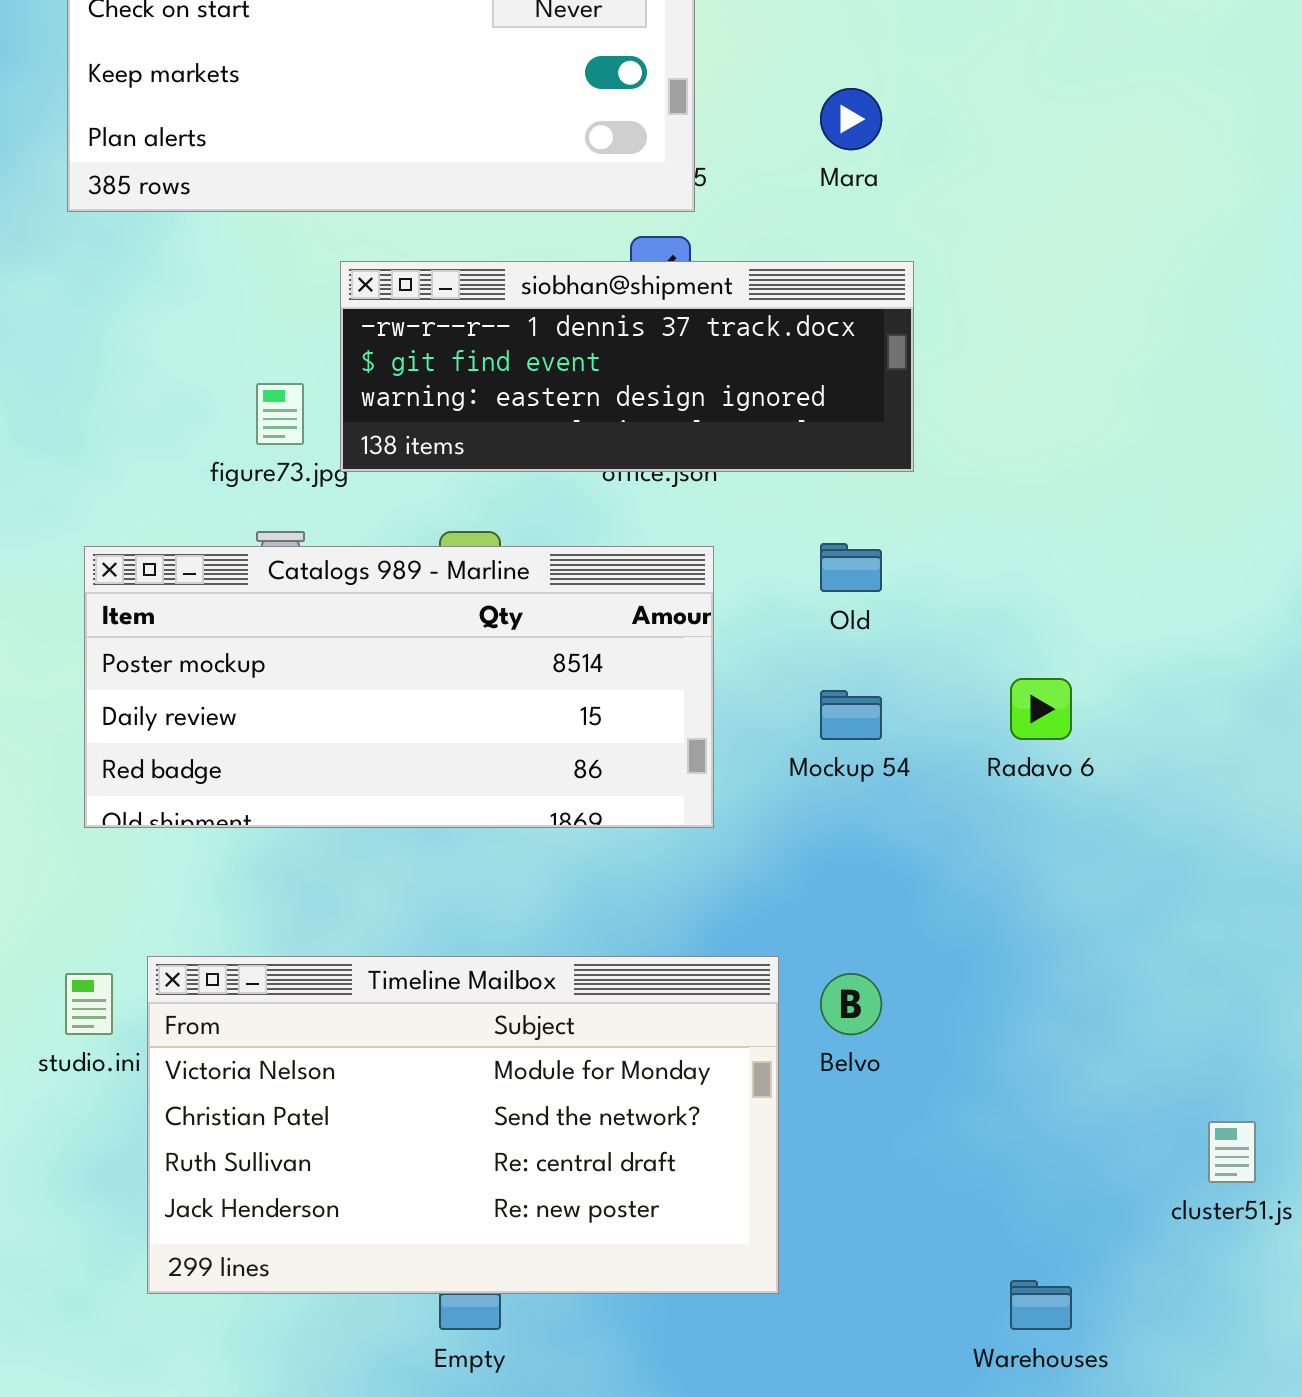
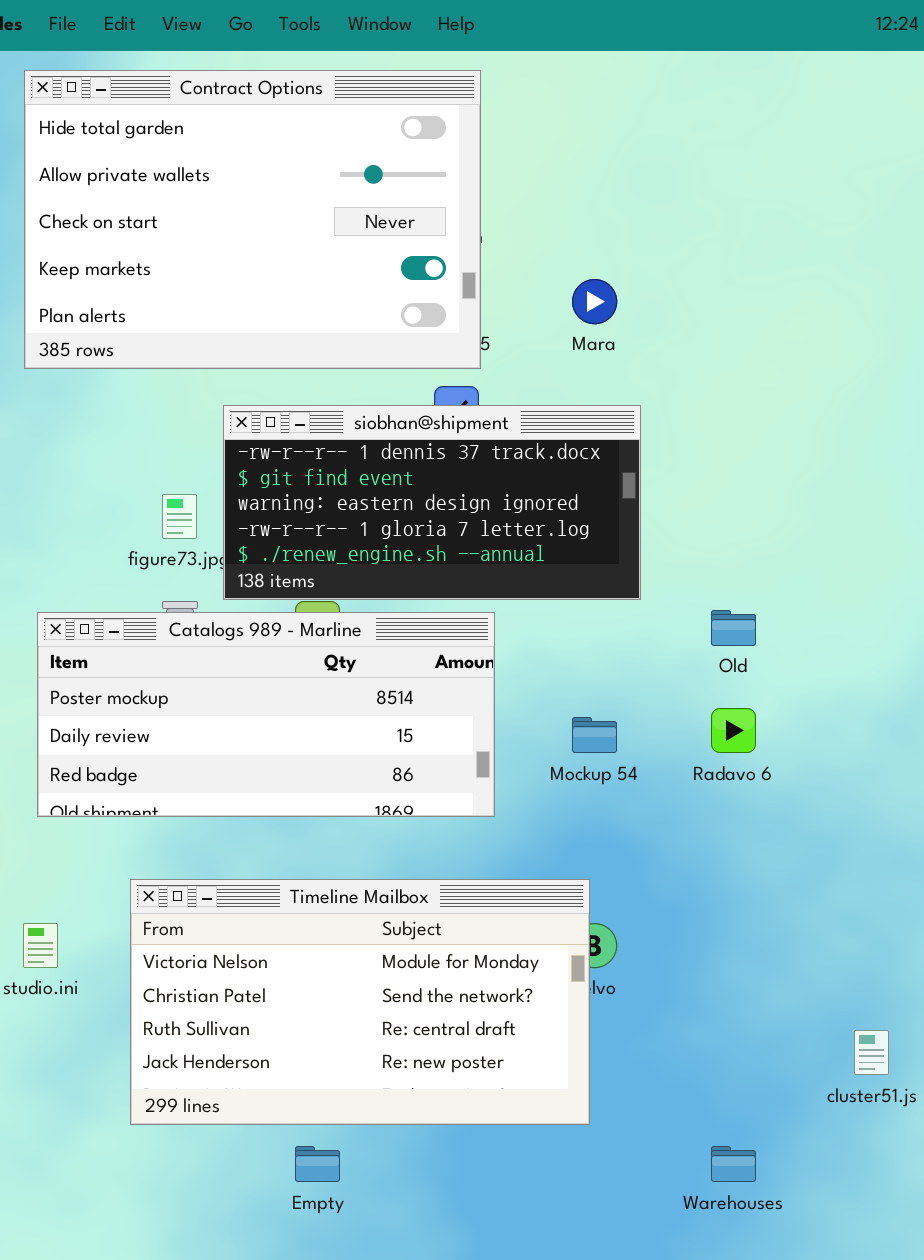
siobhan@shipment: [340,261,914,472] -> [223,405,641,600], resized
Old: [820,543,882,592] -> [711,610,756,646], moved
Timeline Mailbox: [147,956,779,1294] -> [130,879,590,1125], moved

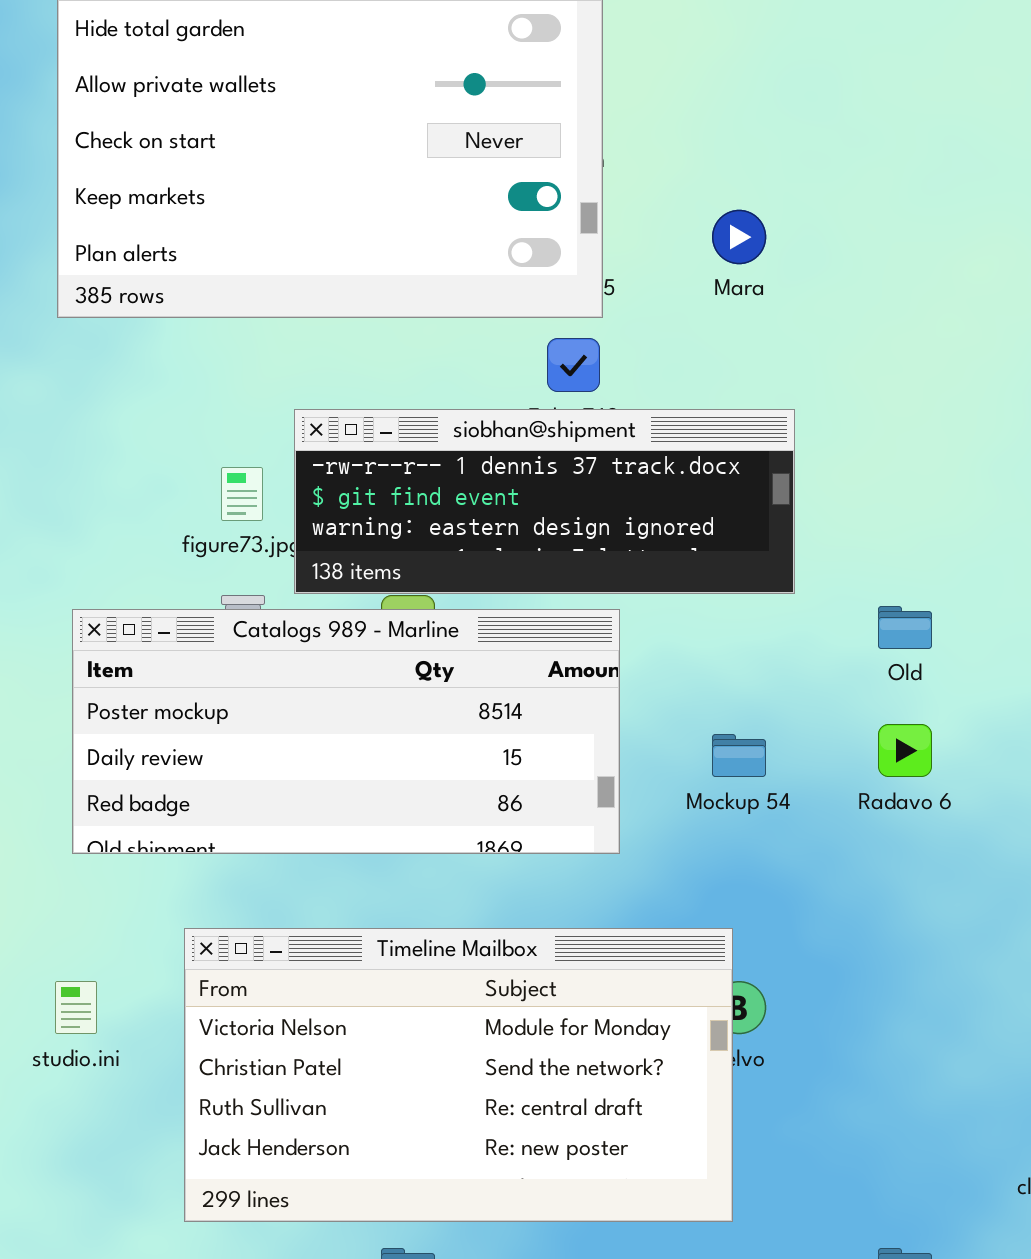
siobhan@shipment: [223,405,641,600] -> [294,409,795,594], resized

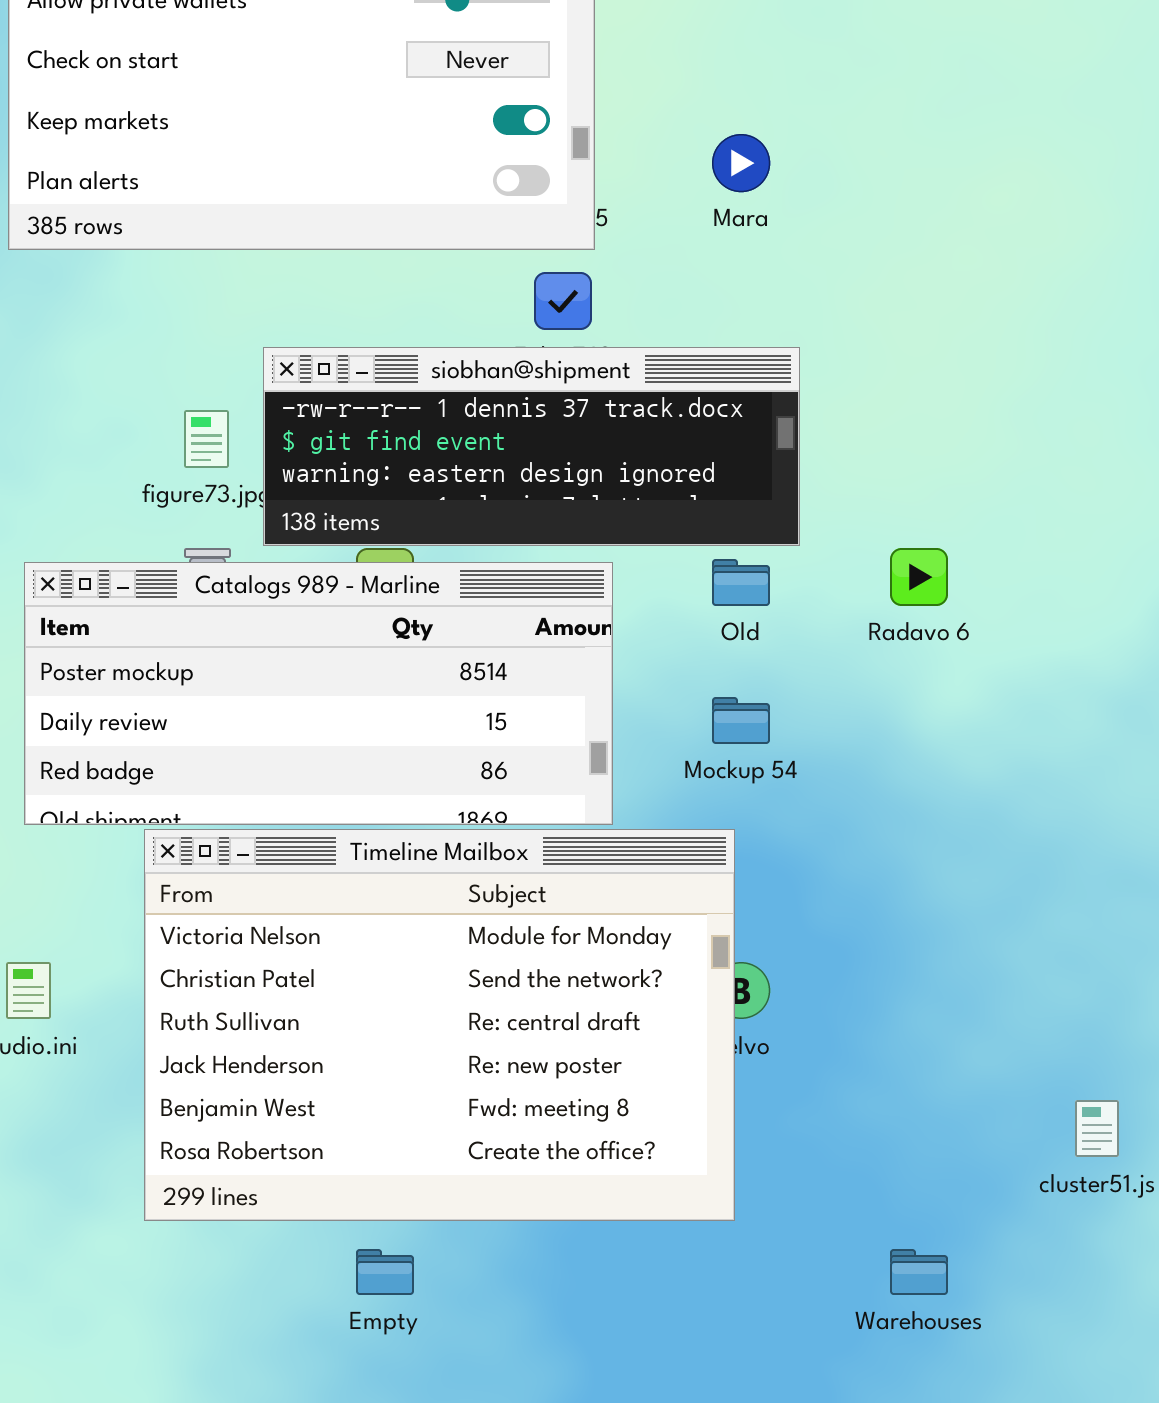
Old: [878,606,932,649] -> [712,559,770,606], moved
Radavo 6: [878,724,932,777] -> [890,548,948,606], moved
Timeline Mailbox: [184,928,733,1222] -> [144,829,735,1221], resized

